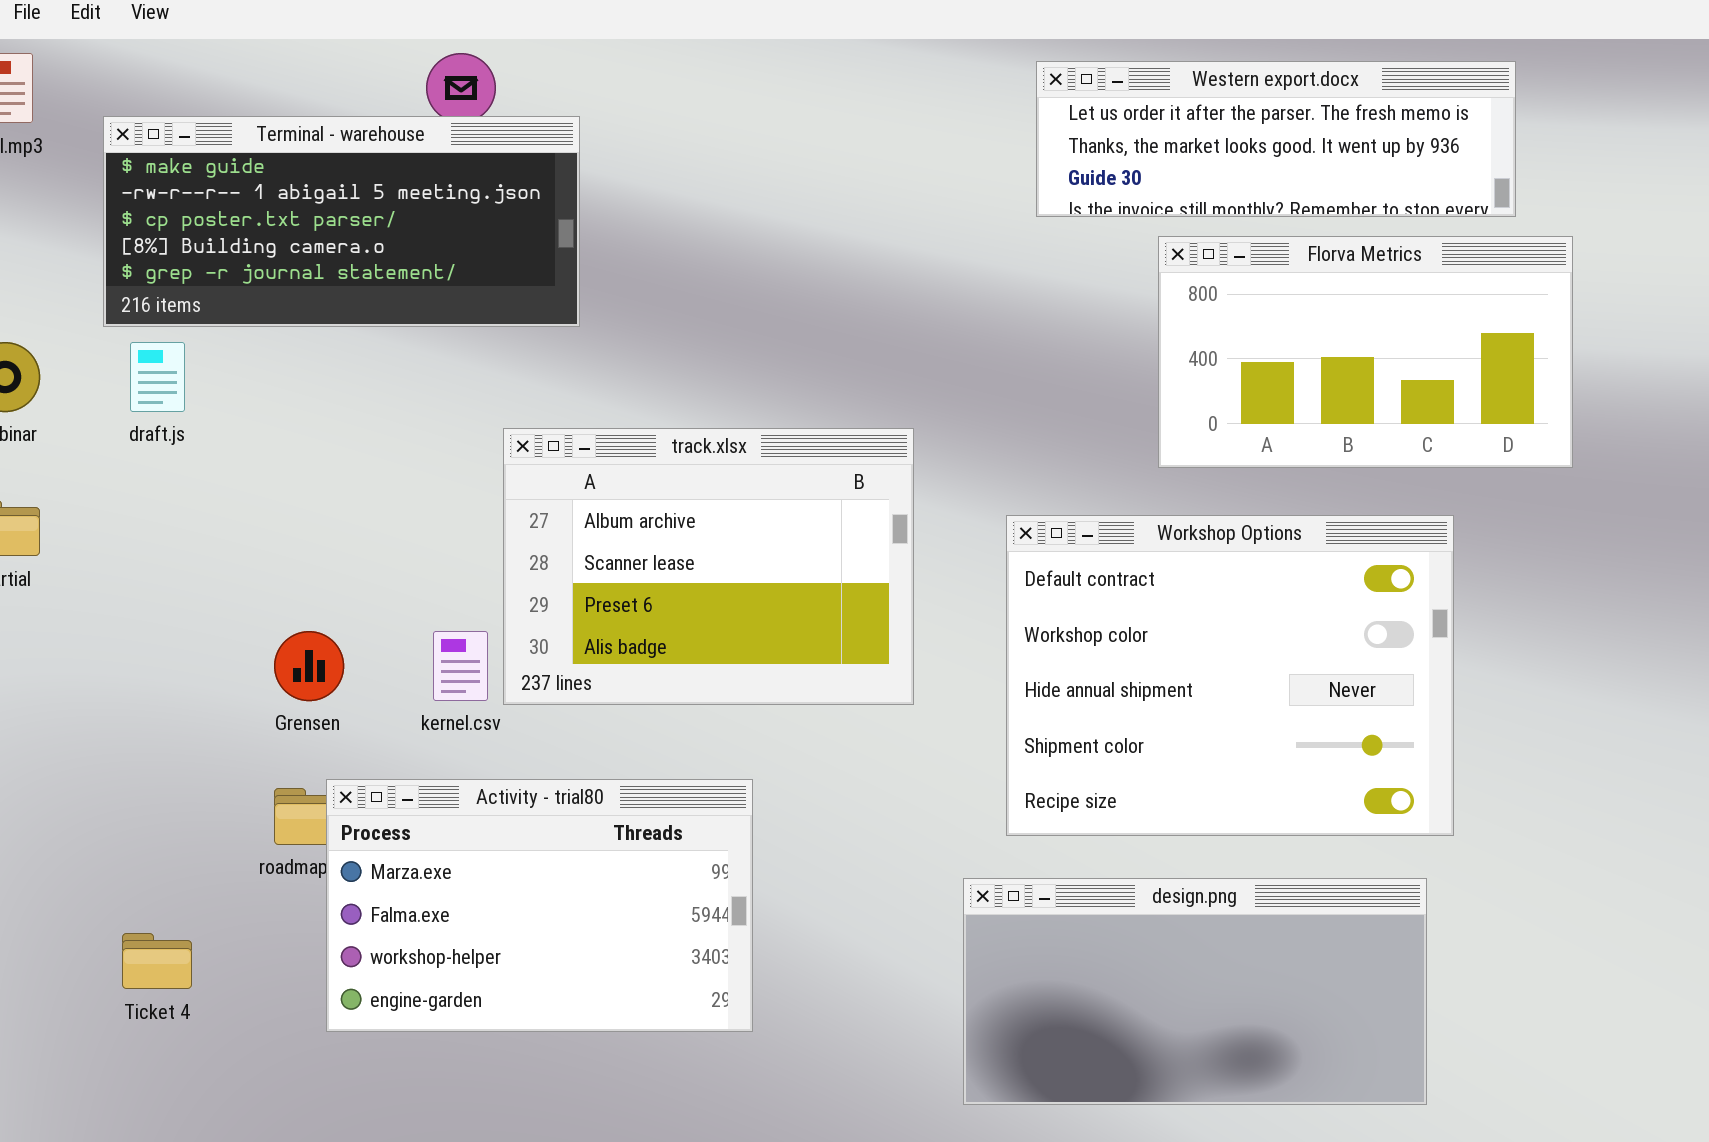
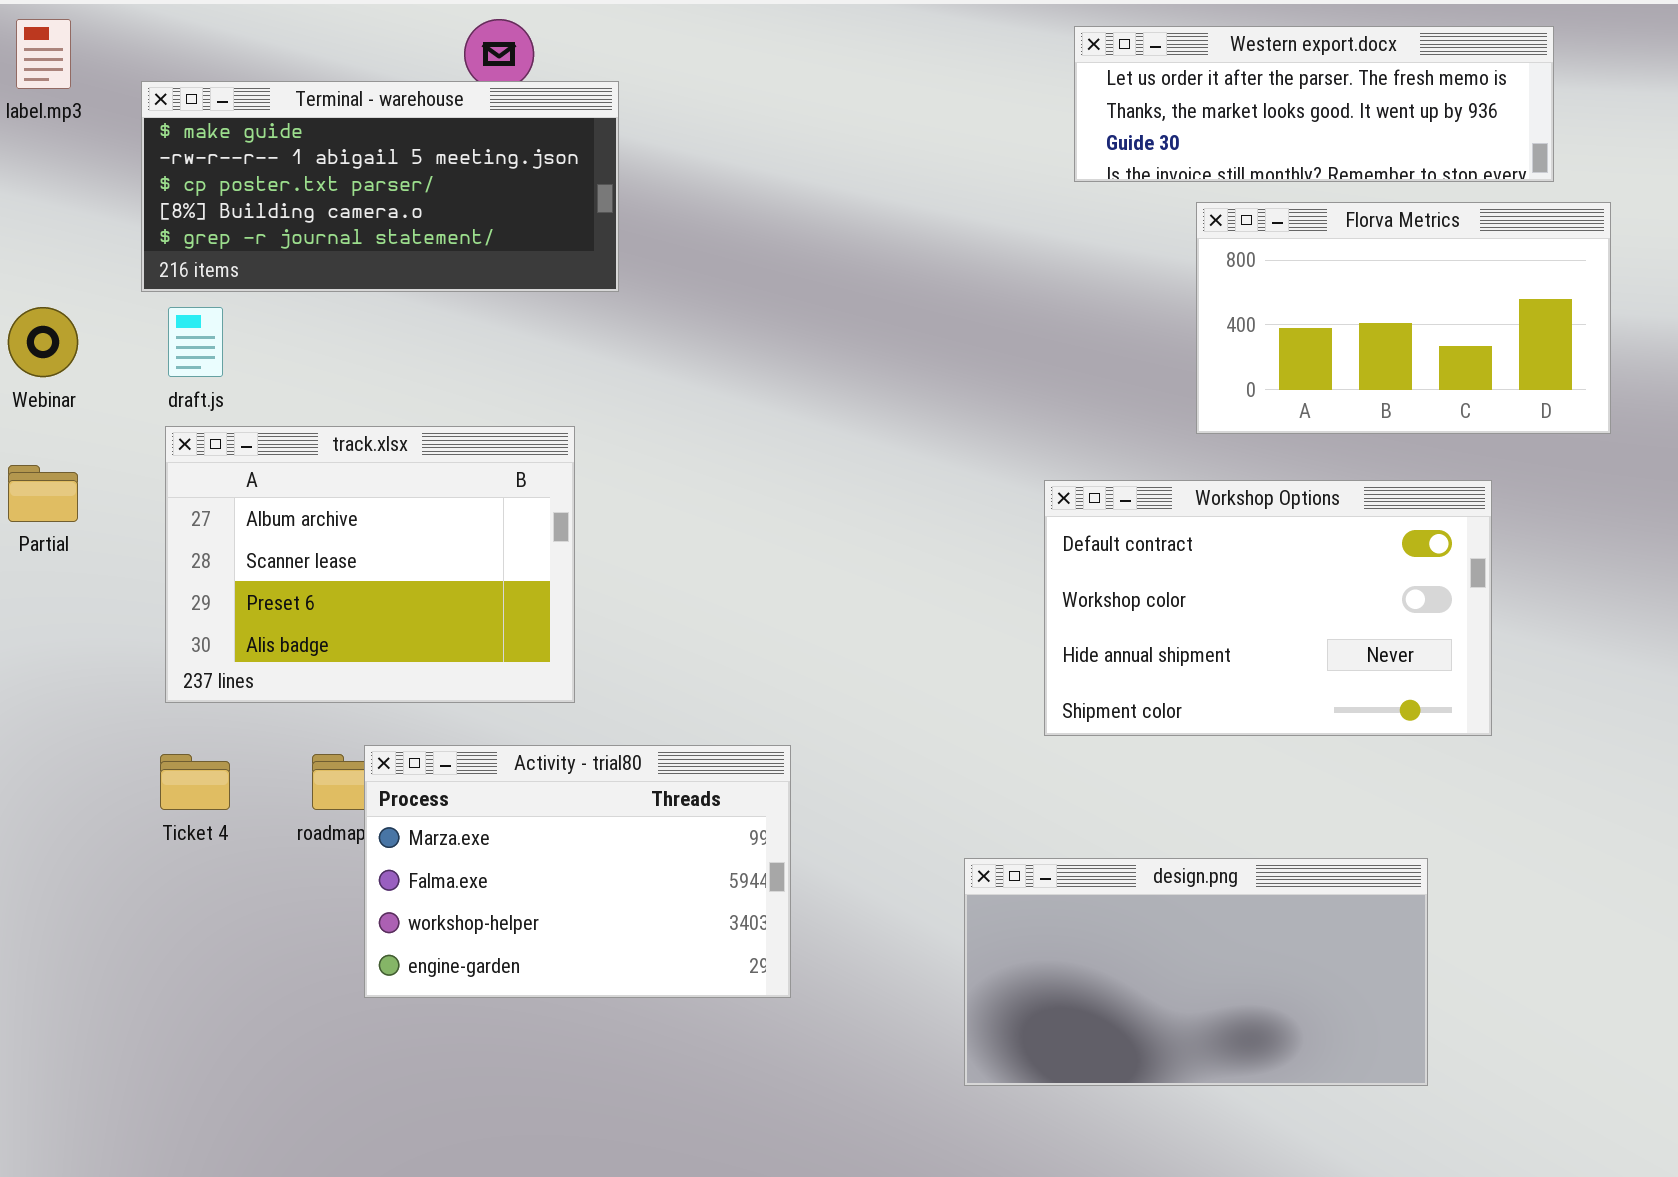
track.xlsx: [503,428,914,705] -> [165,426,575,703], moved
Workshop Options: [1006,515,1454,836] -> [1044,480,1492,736], resized
design.png: [963,878,1427,1105] -> [964,858,1428,1086], moved
Ticket 4: [122,933,192,989] -> [160,754,230,810], moved

